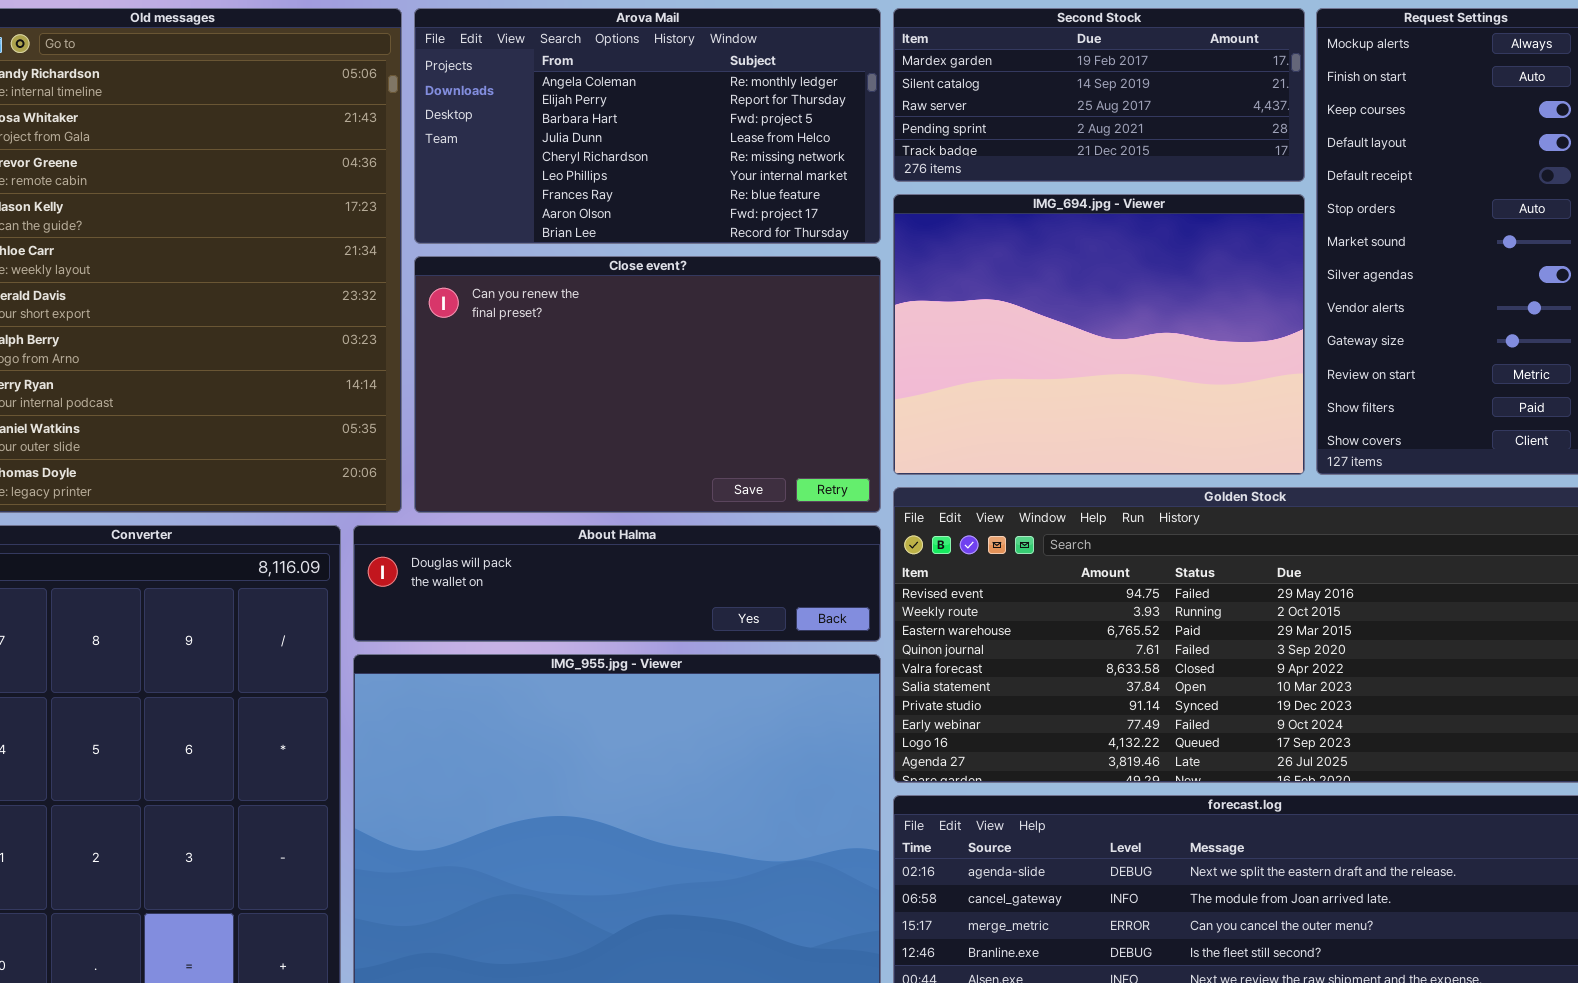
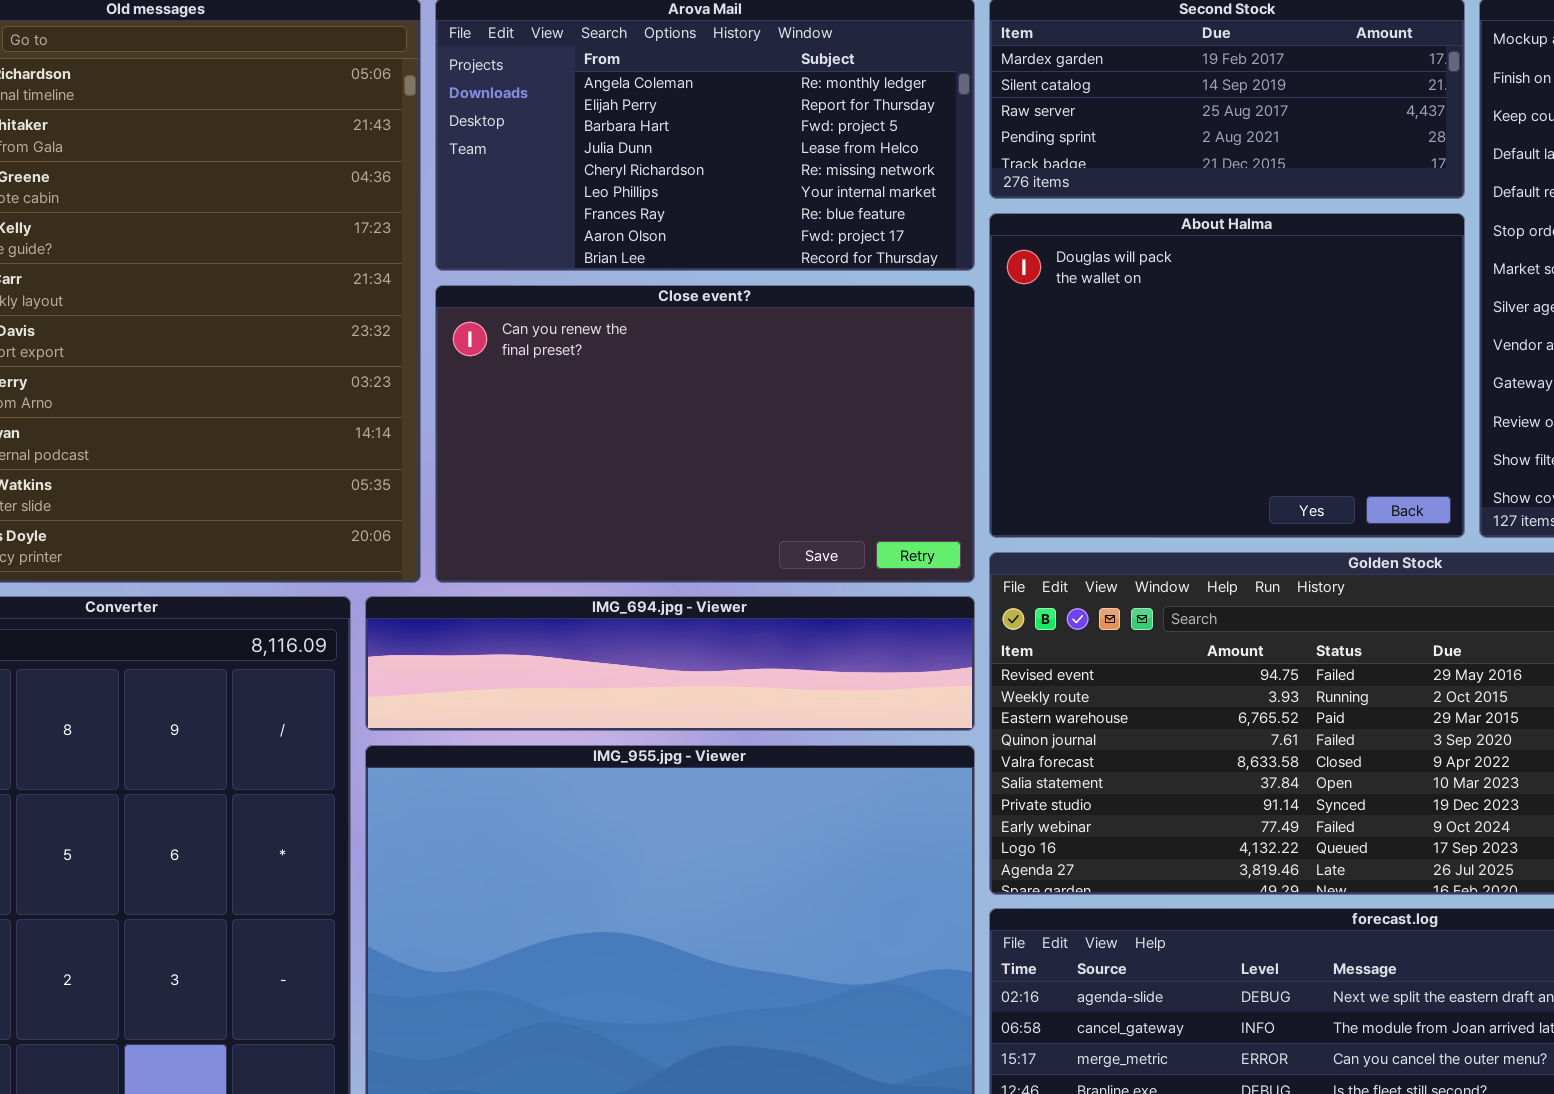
IMG_694.jpg - Viewer: [893,194,1305,475] -> [365,596,975,731], moved, resized
About Halma: [353,525,881,642] -> [989,213,1465,538], moved, resized

